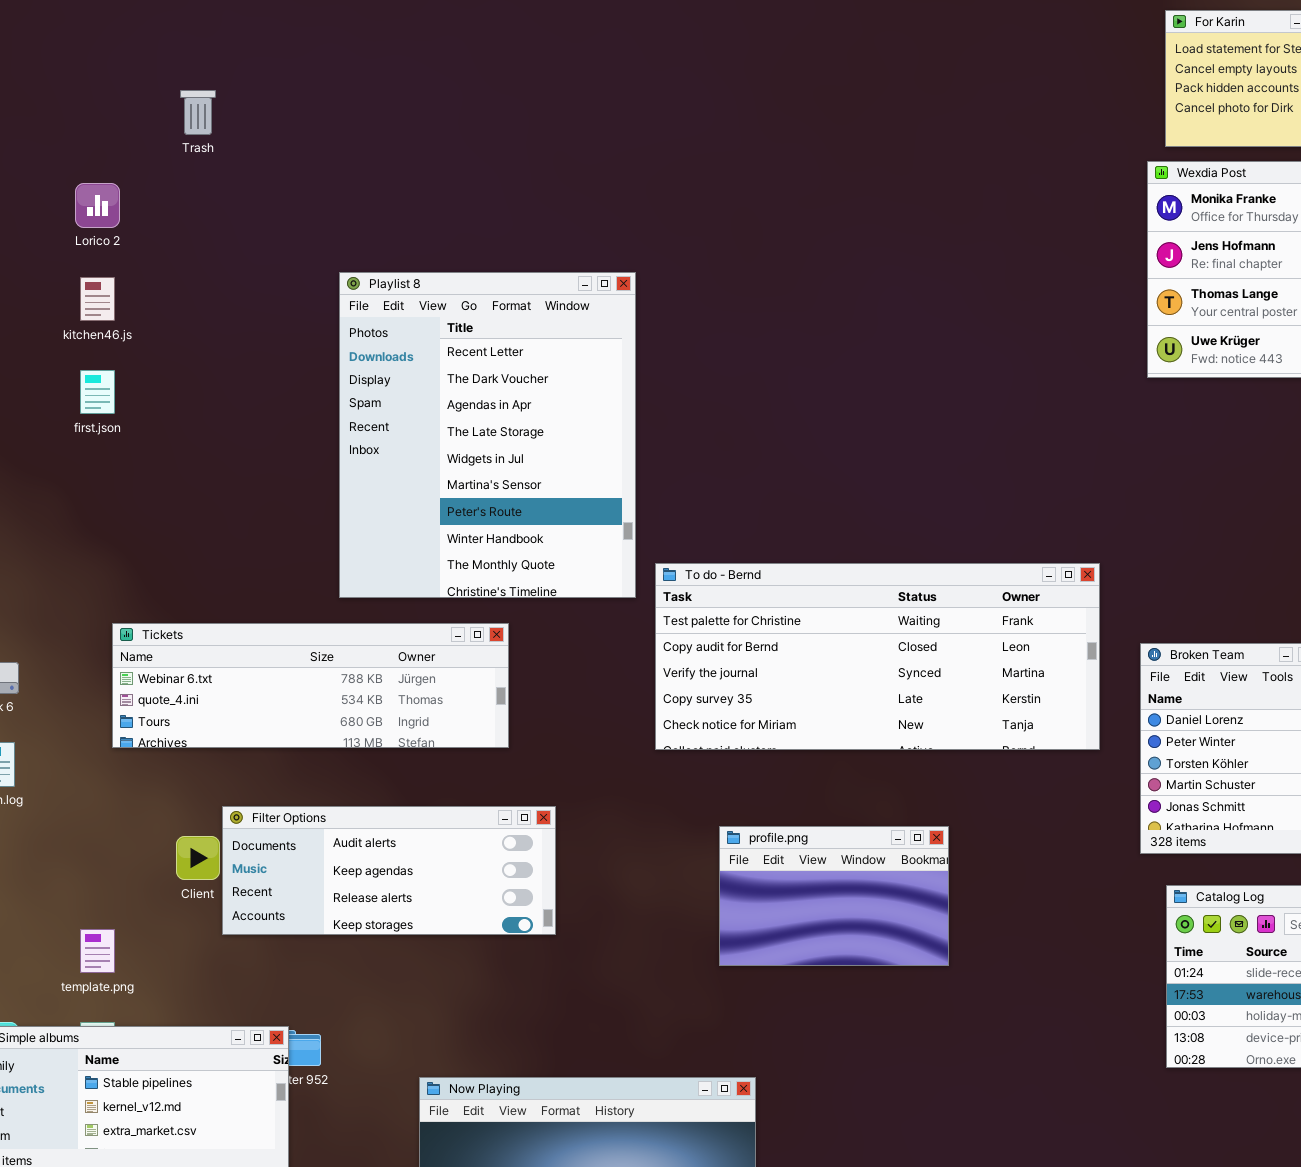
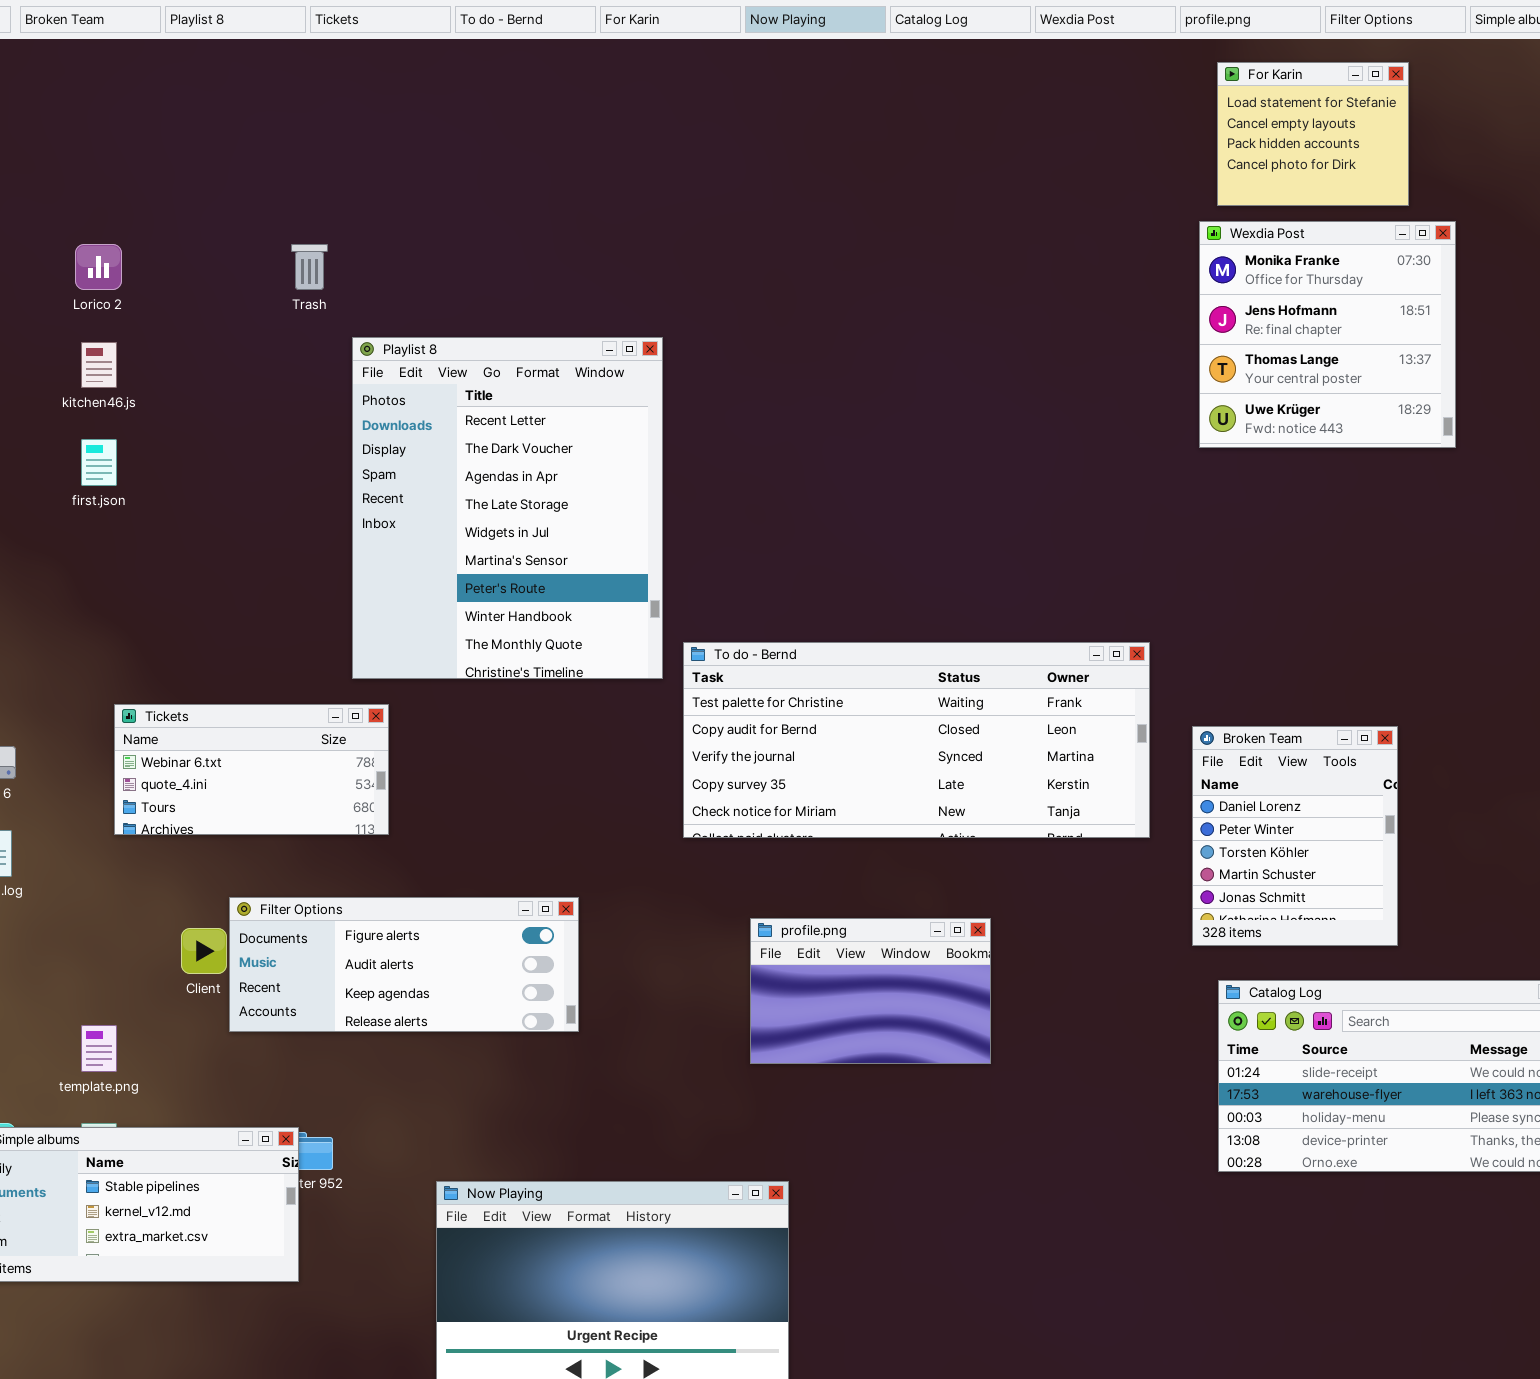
Trash: [180,90,216,135] -> [291,244,328,290], moved
Tickets: [112,623,509,748] -> [114,704,389,835], resized
Filter Options: [222,806,556,935] -> [229,897,579,1032], scrolled up 1 row

